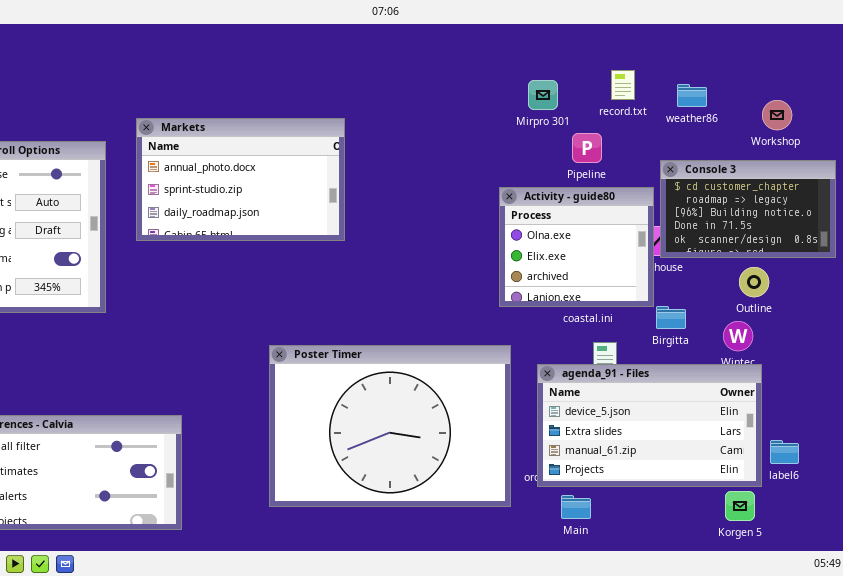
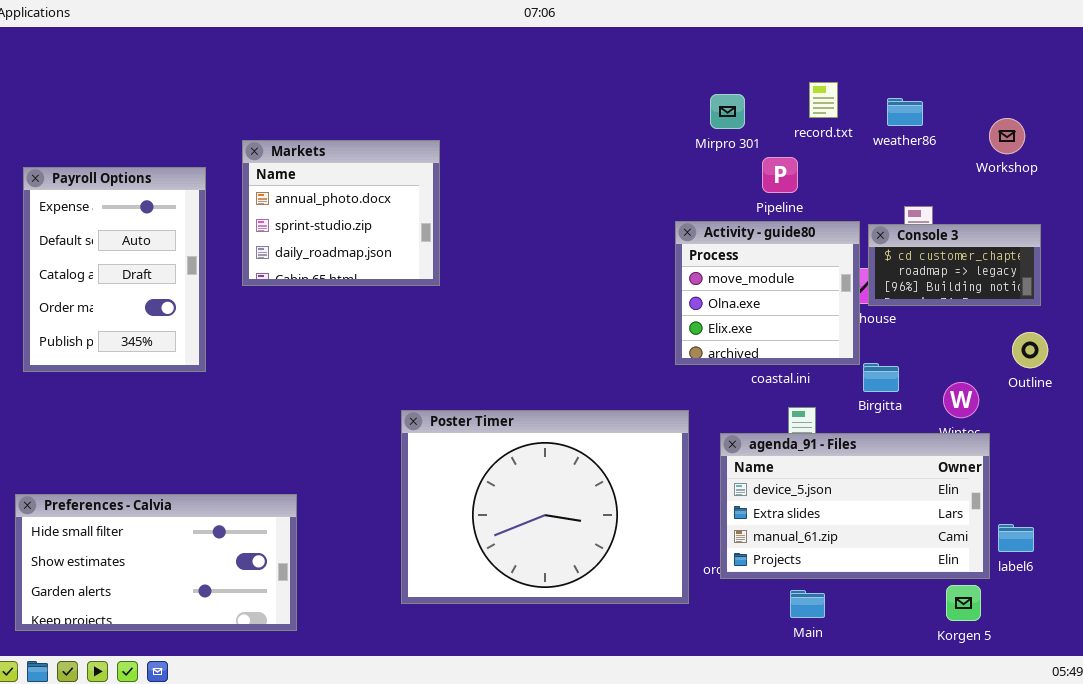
Markets: [136,118,345,241] -> [242,140,440,286], resized
Console 3: [660,160,836,258] -> [868,224,1041,306], resized
Activity - guide80: [499,187,654,307] -> [675,221,860,365], scrolled up 1 row
Outline: [739,267,769,297] -> [1012,332,1048,368], moved
Main: [561,495,591,519] -> [790,590,825,618], moved

